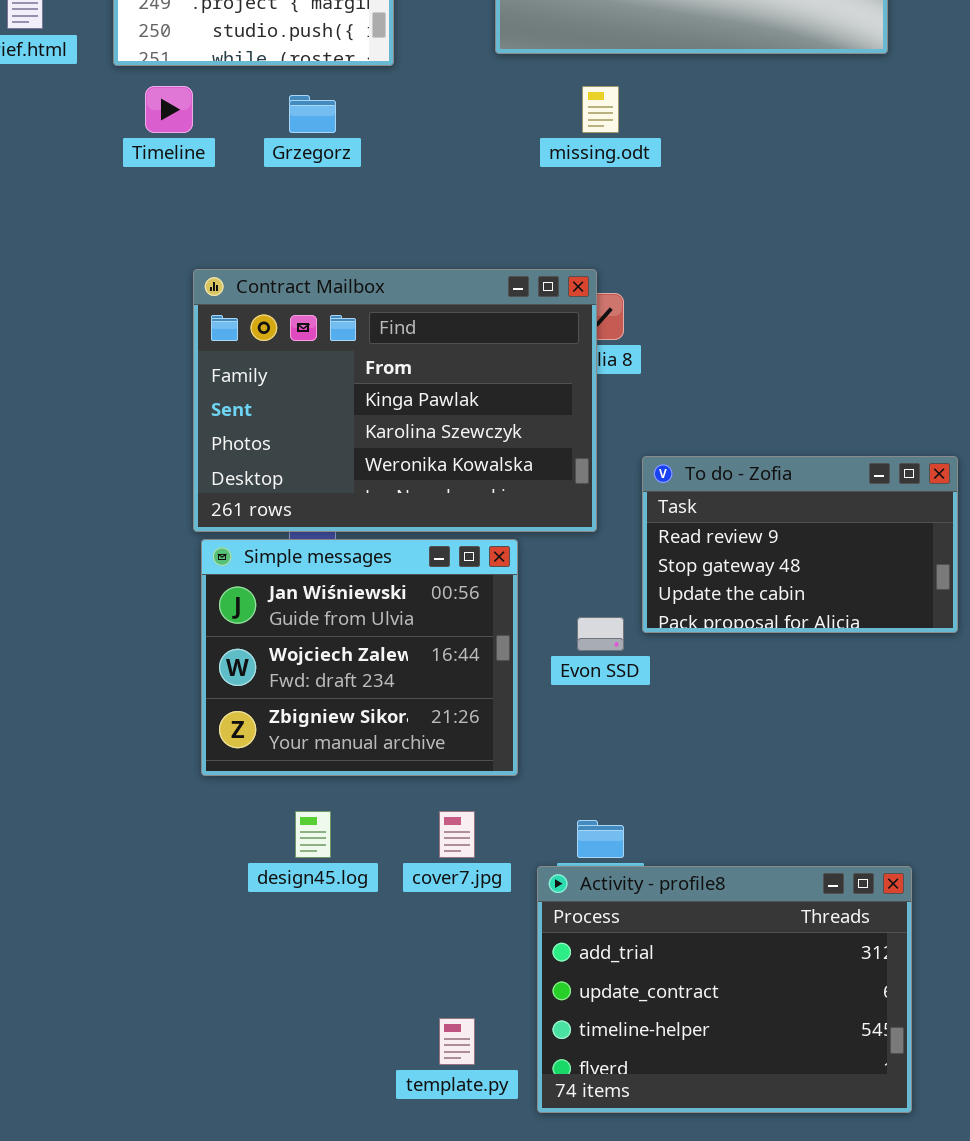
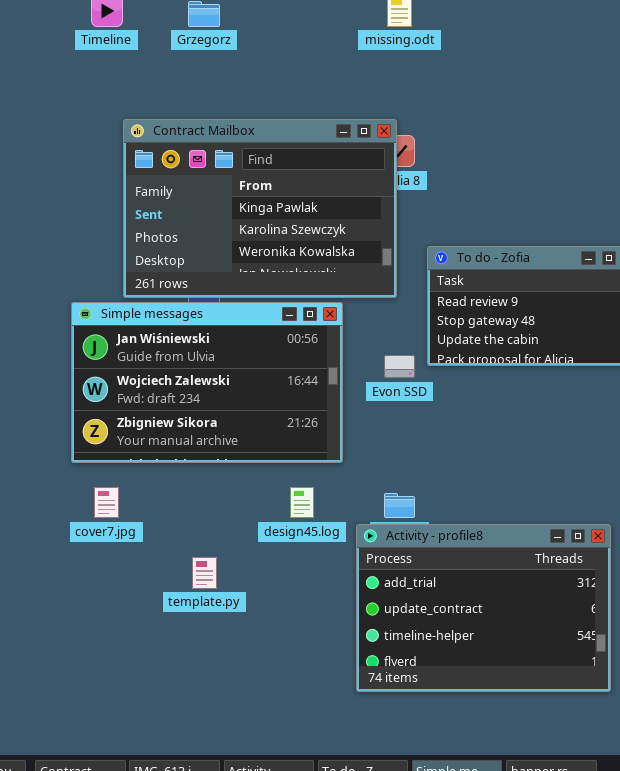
Simple messages: [201,539,518,776] -> [71,302,343,463], resized
design45.log: [295,811,331,858] -> [290,487,314,518], moved
cover7.jpg: [439,811,475,858] -> [94,487,119,518], moved
template.py: [439,1018,475,1065] -> [192,557,217,589], moved

